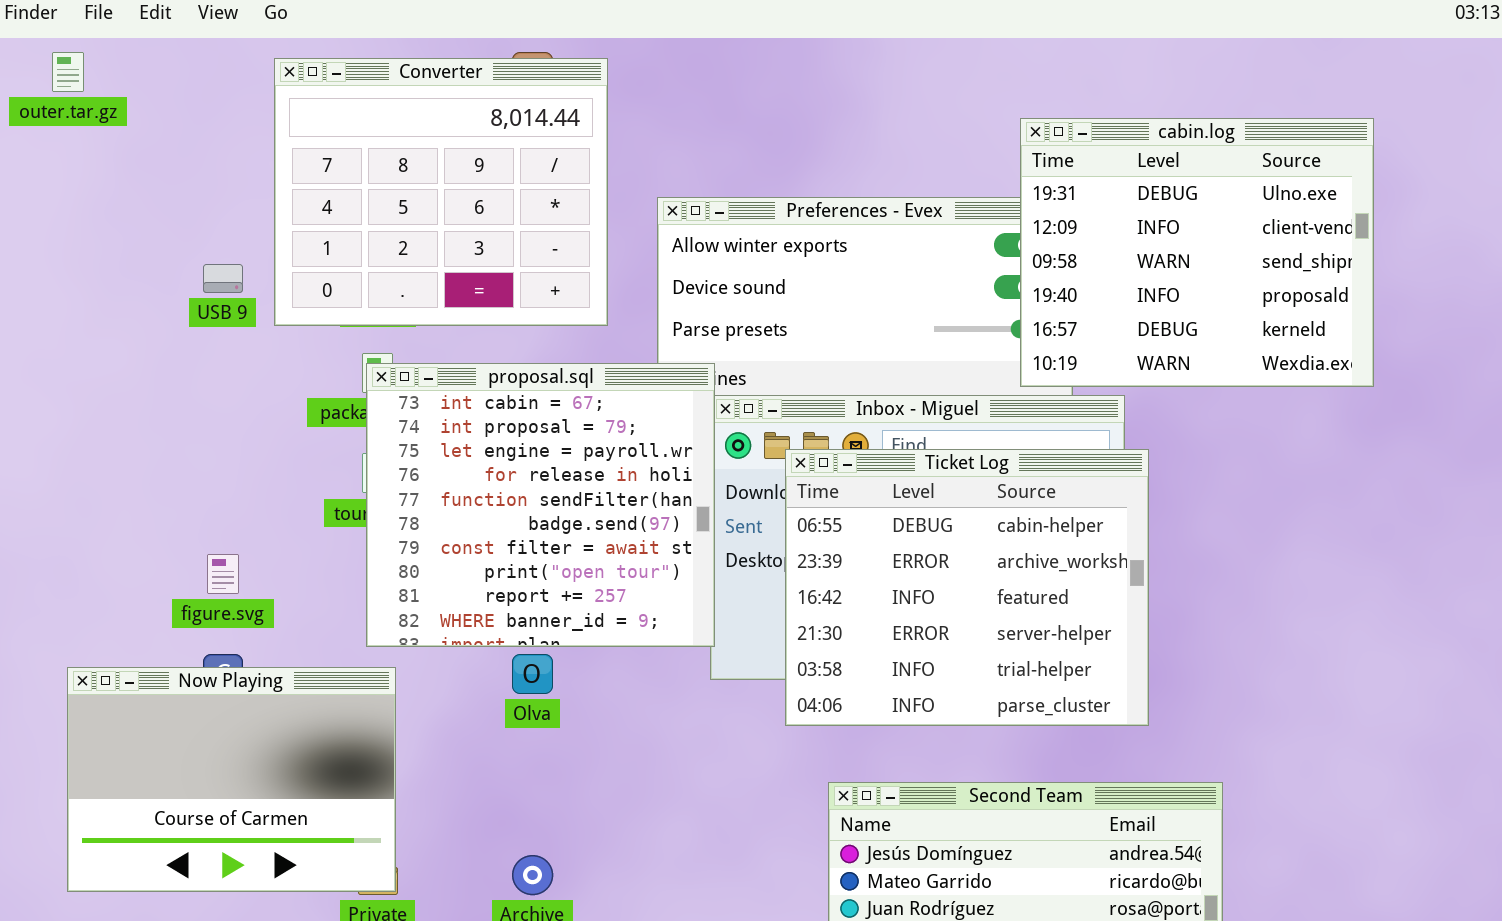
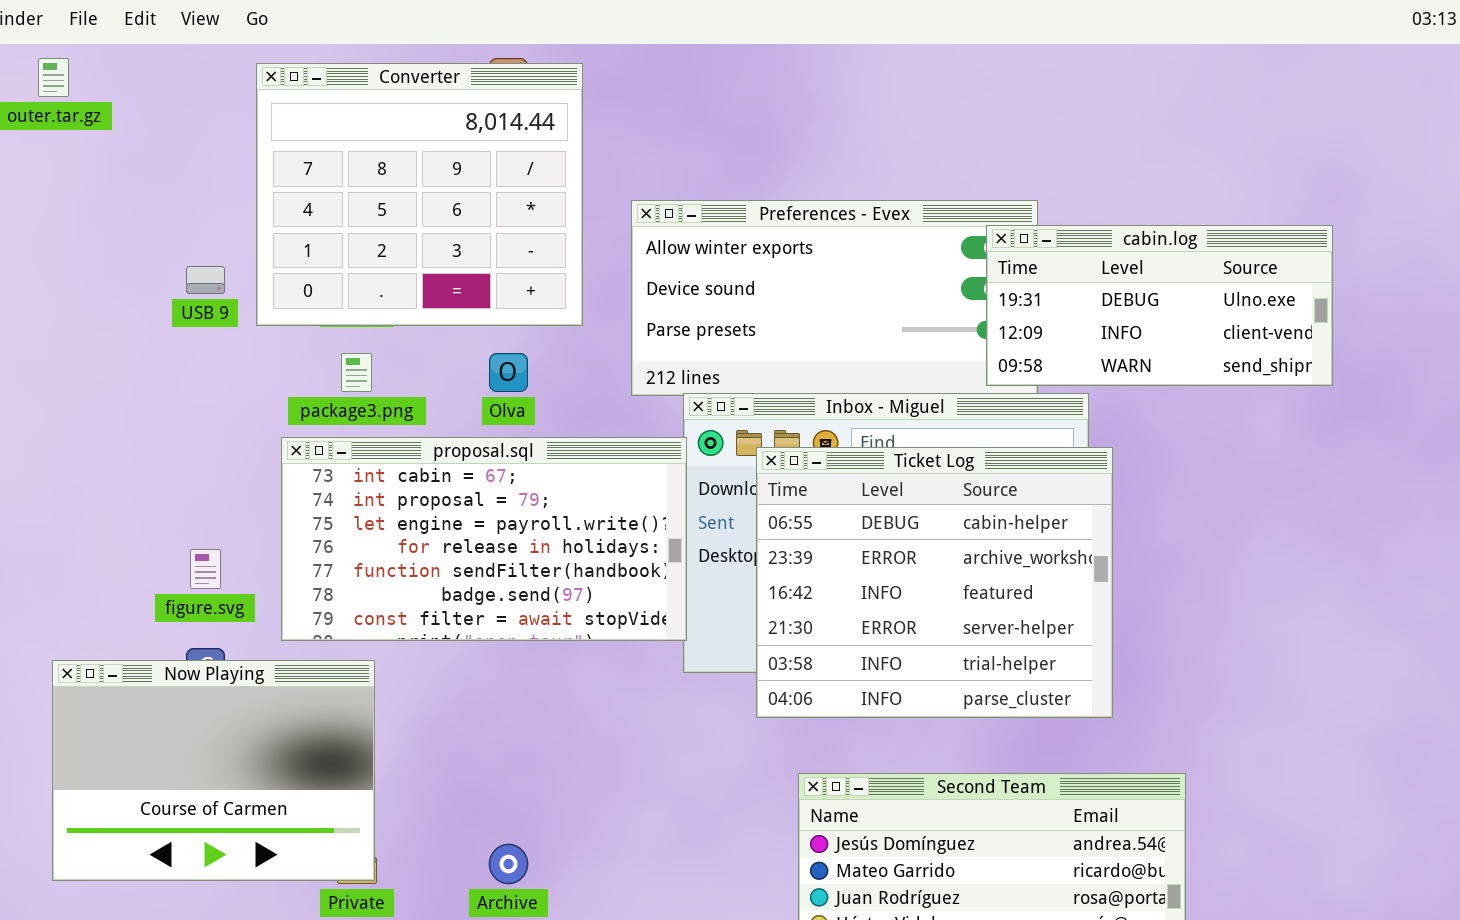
cabin.log: [1020,118,1374,387] -> [986,225,1333,386], resized
proposal.sql: [366,363,715,647] -> [281,437,687,641], resized
Olva: [512,654,553,694] -> [489,353,528,392], moved

